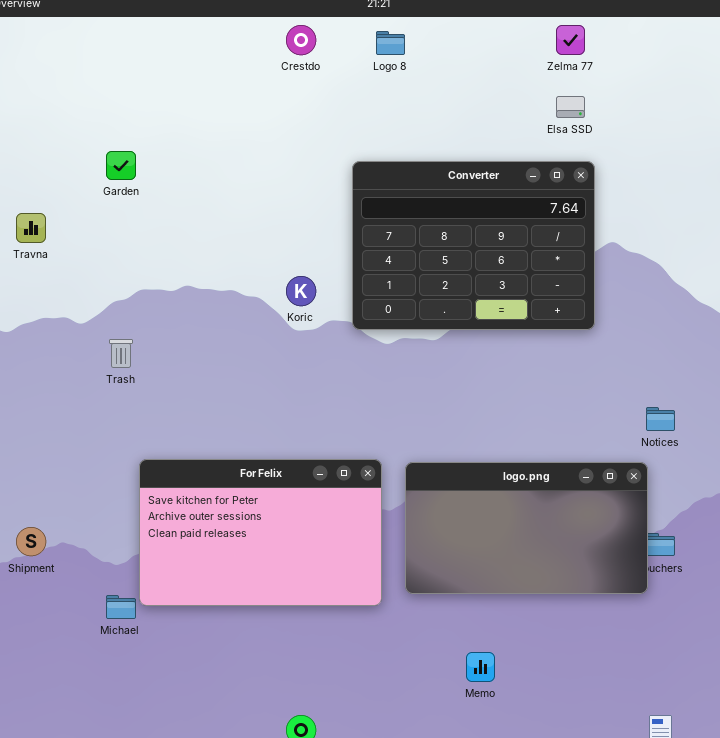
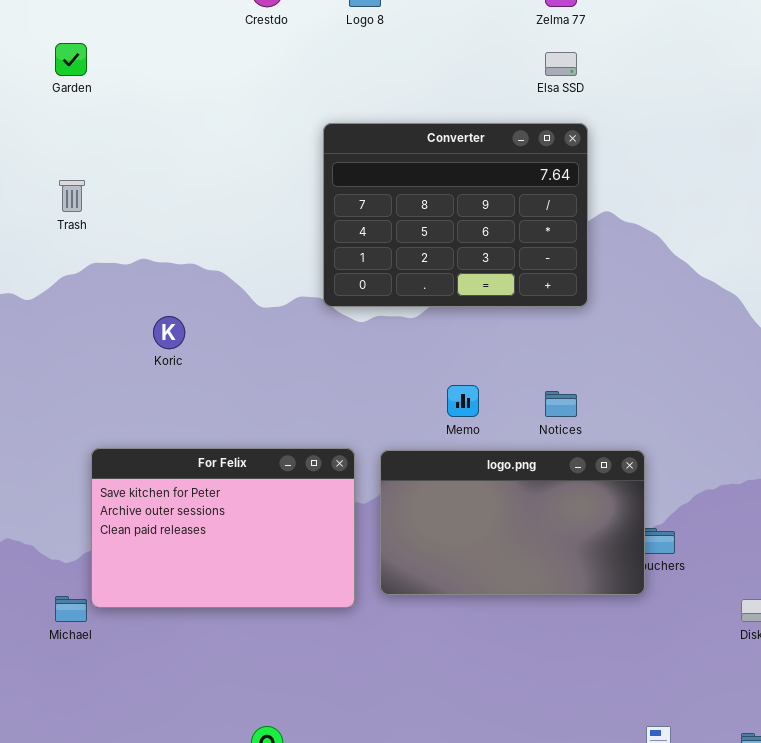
Garden: [106,151,136,180] -> [55,43,87,76], moved
Koric: [286,276,316,306] -> [153,316,185,349], moved
Trash: [109,339,133,368] -> [59,180,85,212], moved
Notices: [646,407,675,431] -> [545,391,577,417], moved
Memo: [466,652,495,682] -> [447,385,479,417], moved

